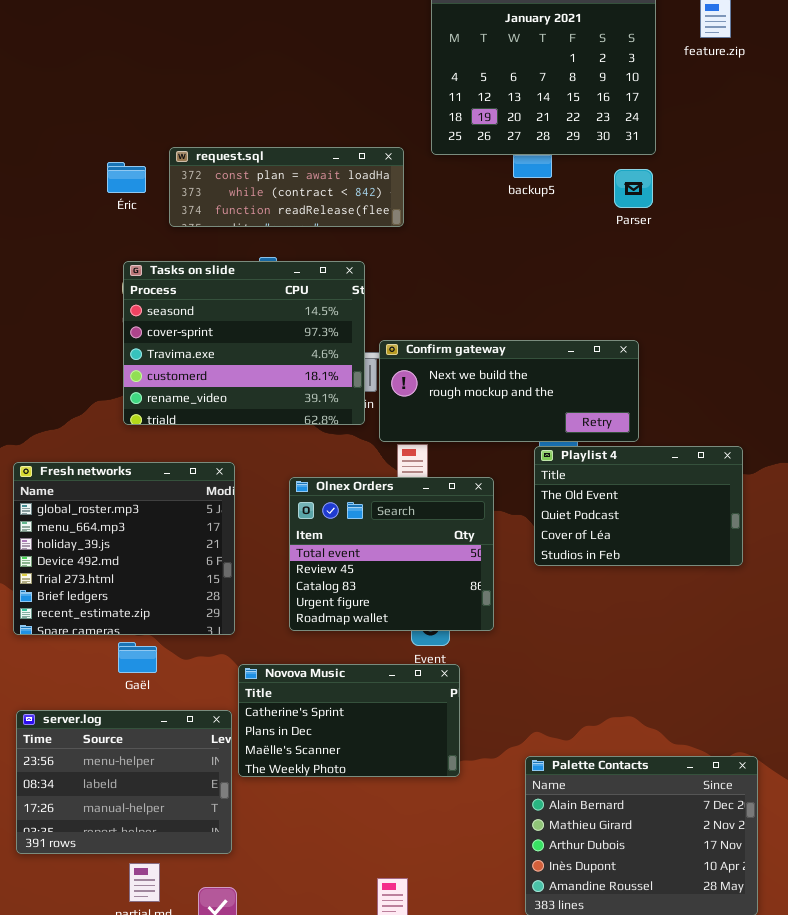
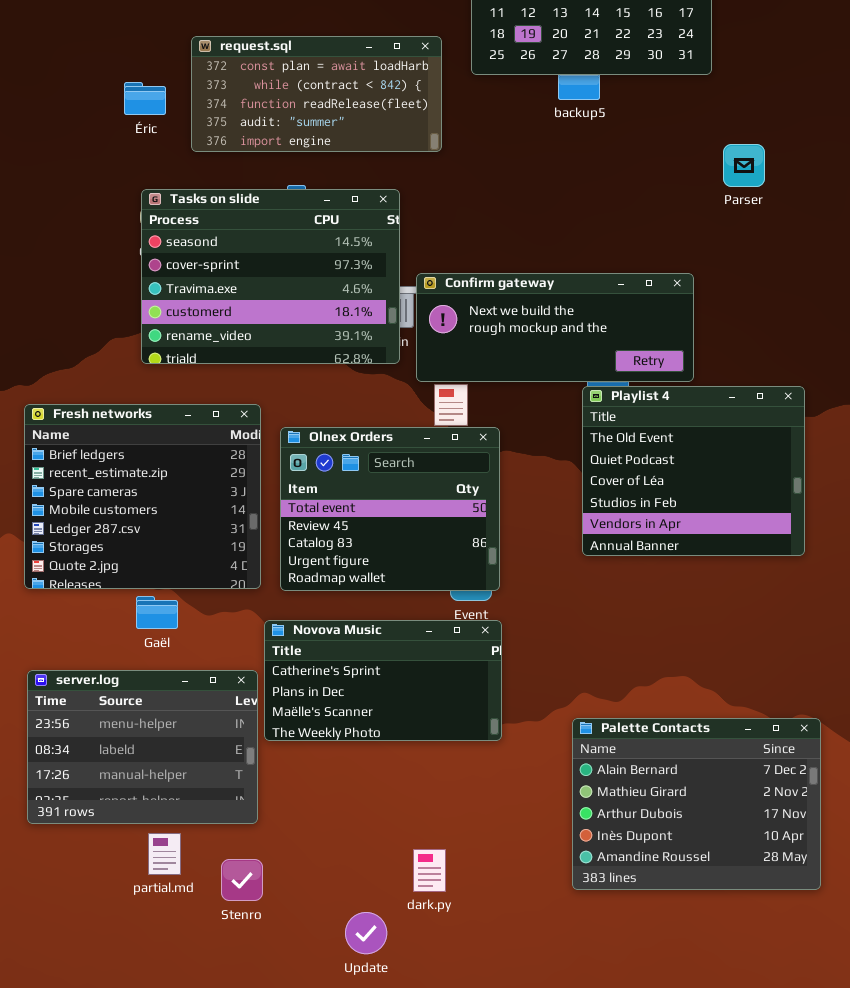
request.sql: [169,147,404,227] -> [191,36,442,152], resized
Parser: [614,169,653,208] -> [723,144,765,187], moved
Playlist 4: [534,446,743,566] -> [582,386,805,556], resized
Fresh networks: [13,462,235,635] -> [24,404,261,589], scrolled down 5 rows
Olnex Orders: [289,477,494,631] -> [280,427,500,591], moved

